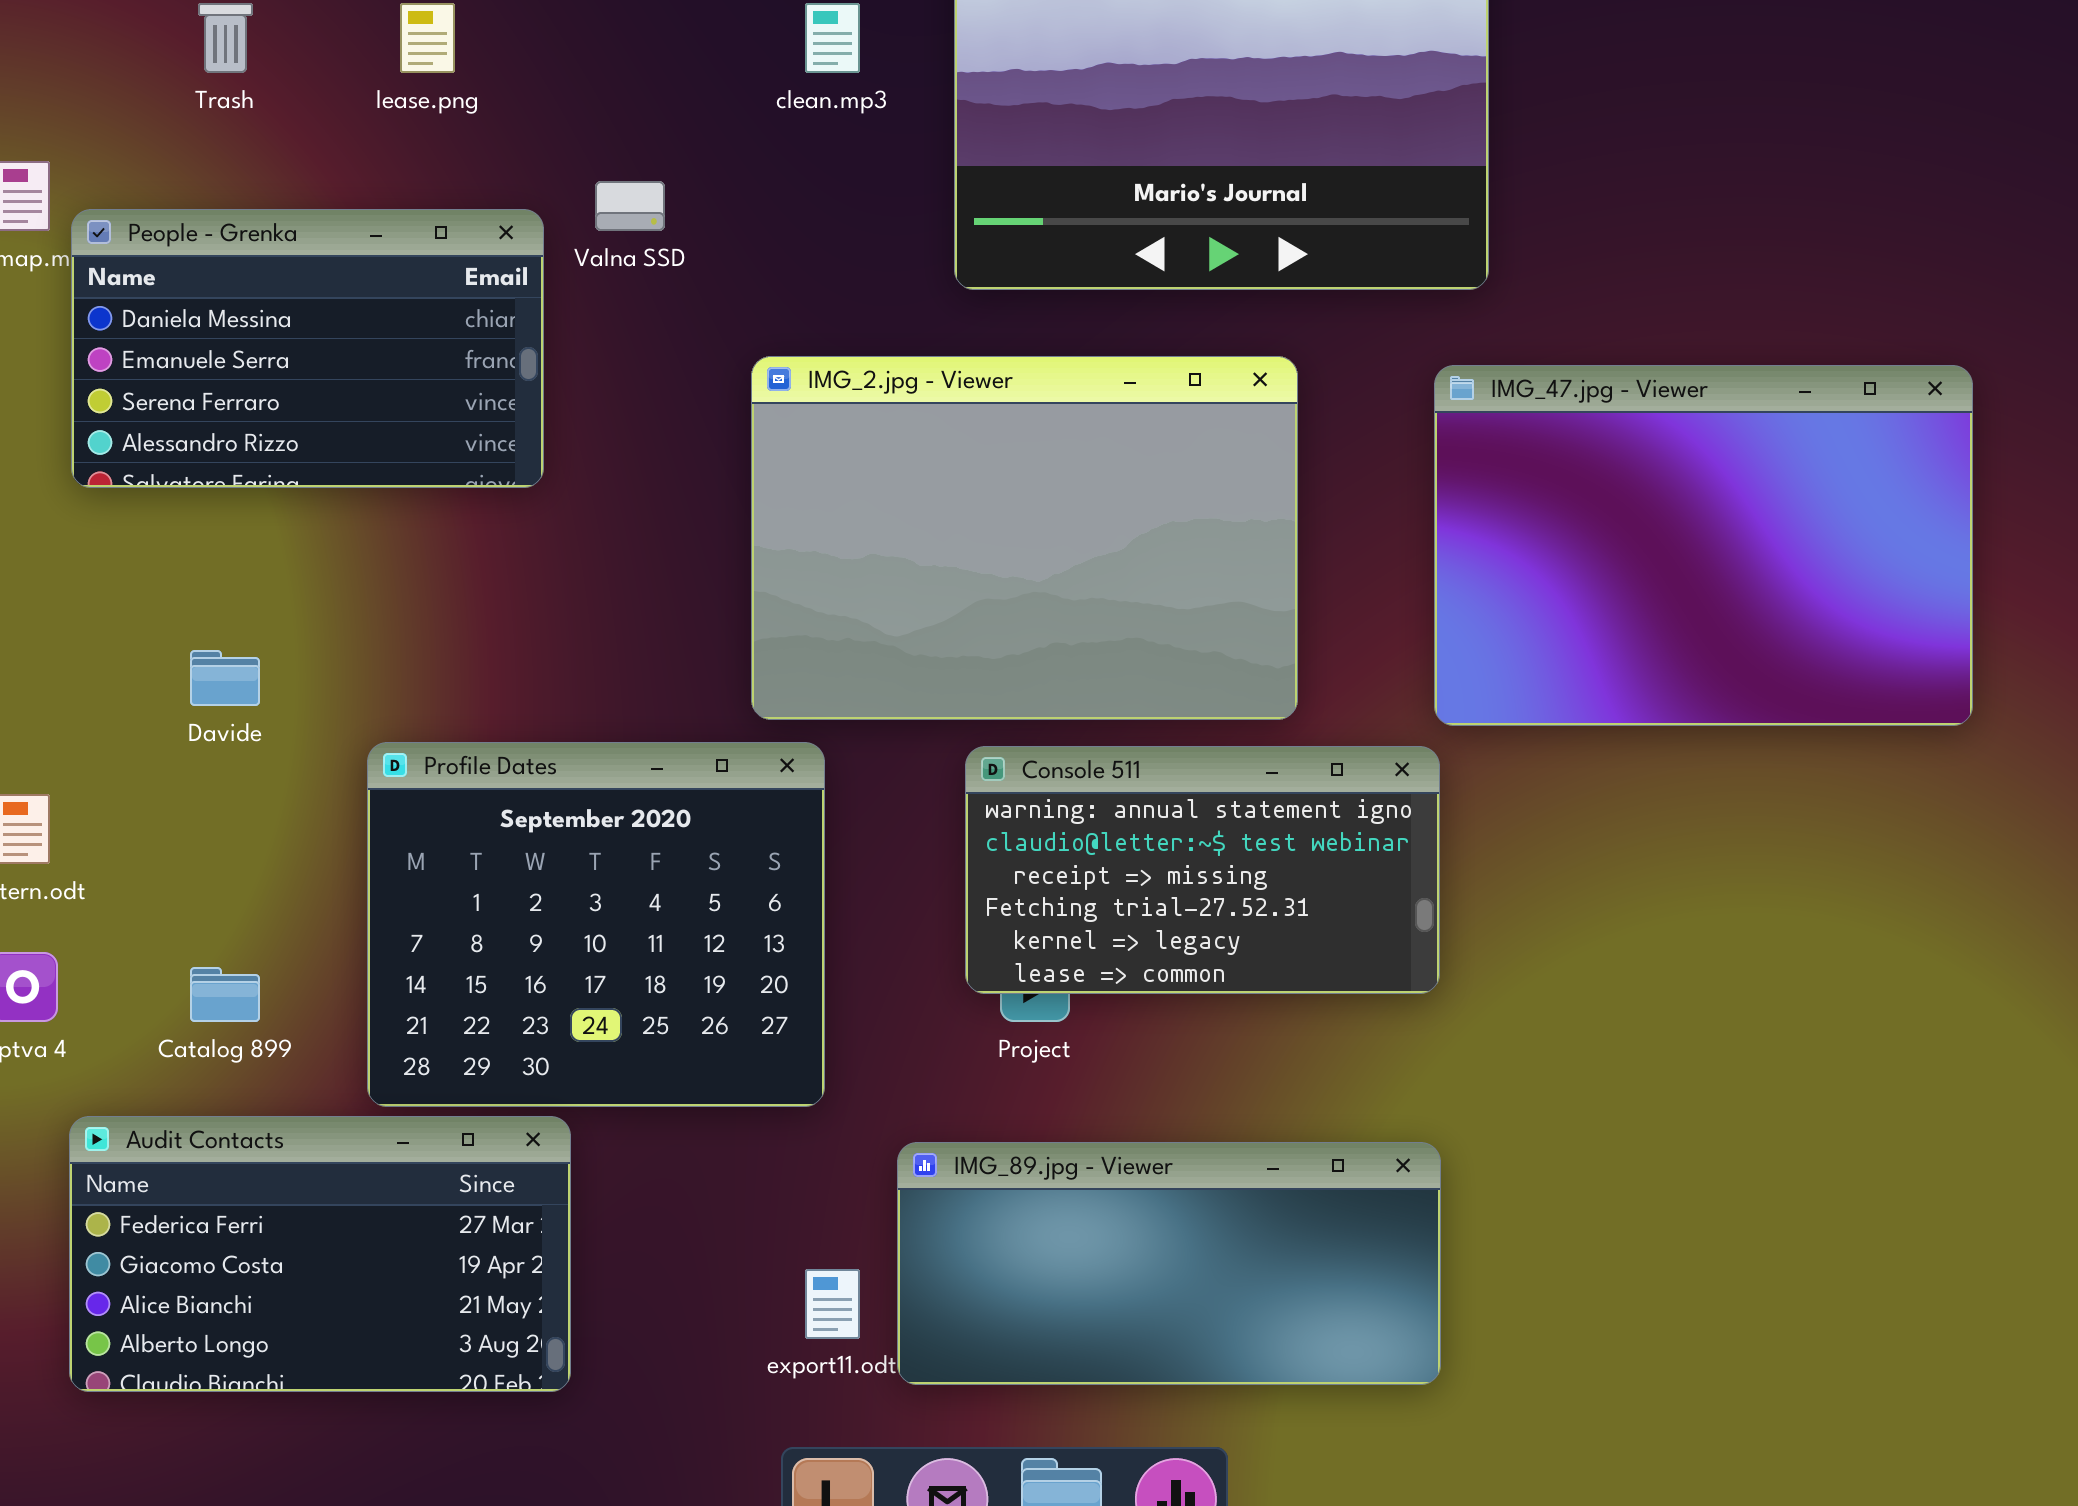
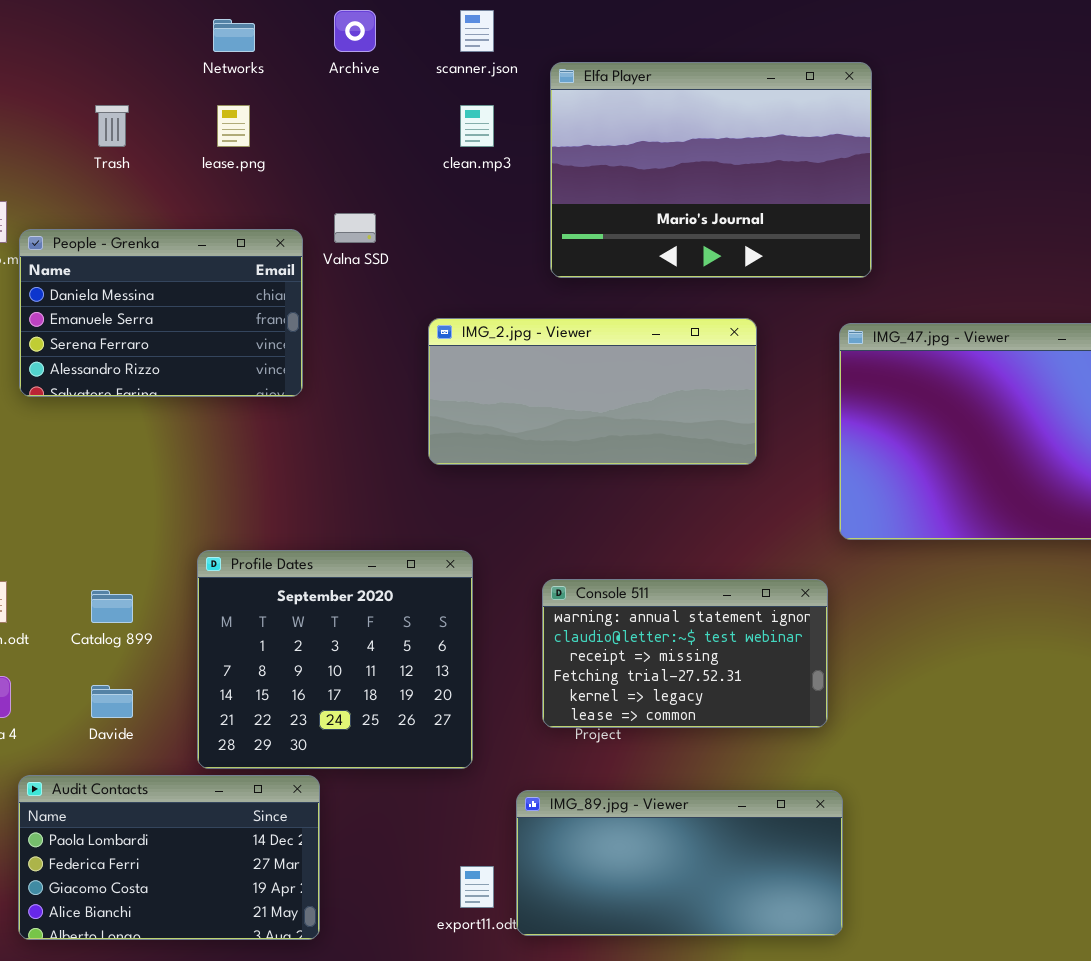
IMG_2.jpg - Viewer: [751,356,1298,720] -> [428,318,757,465], resized
Davide: [190,650,260,706] -> [91,685,133,718], moved
Console 511: [965,746,1440,994] -> [542,579,828,728], moved
Catalog 899: [190,967,260,1022] -> [91,590,133,623], moved
Audit Contacts: [69,1116,571,1392] -> [18,775,320,940], scrolled up 1 row

